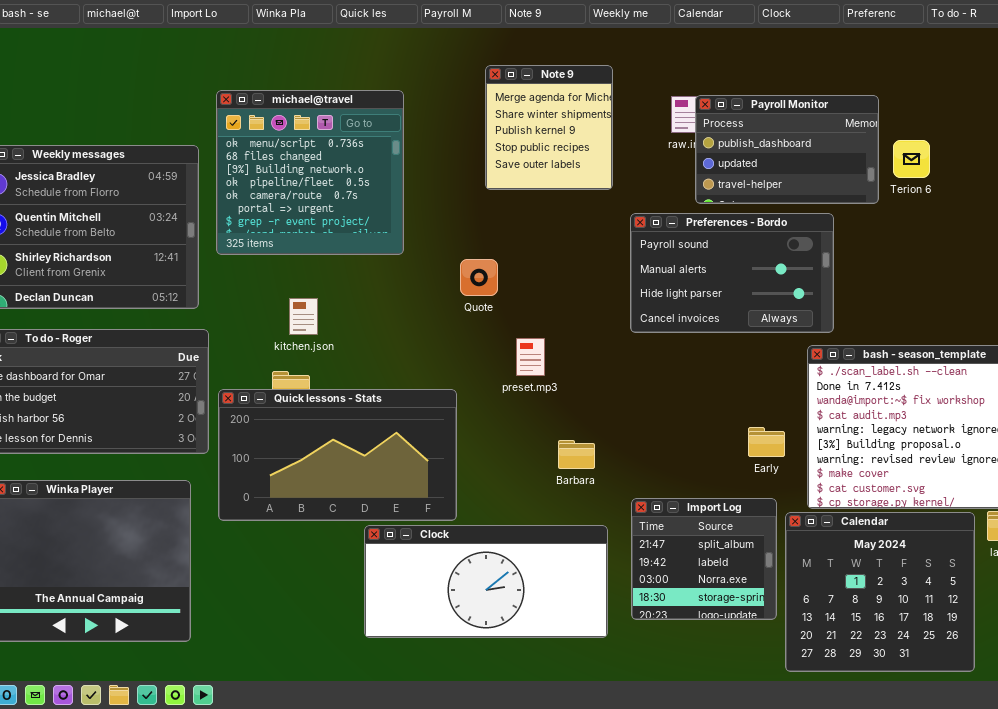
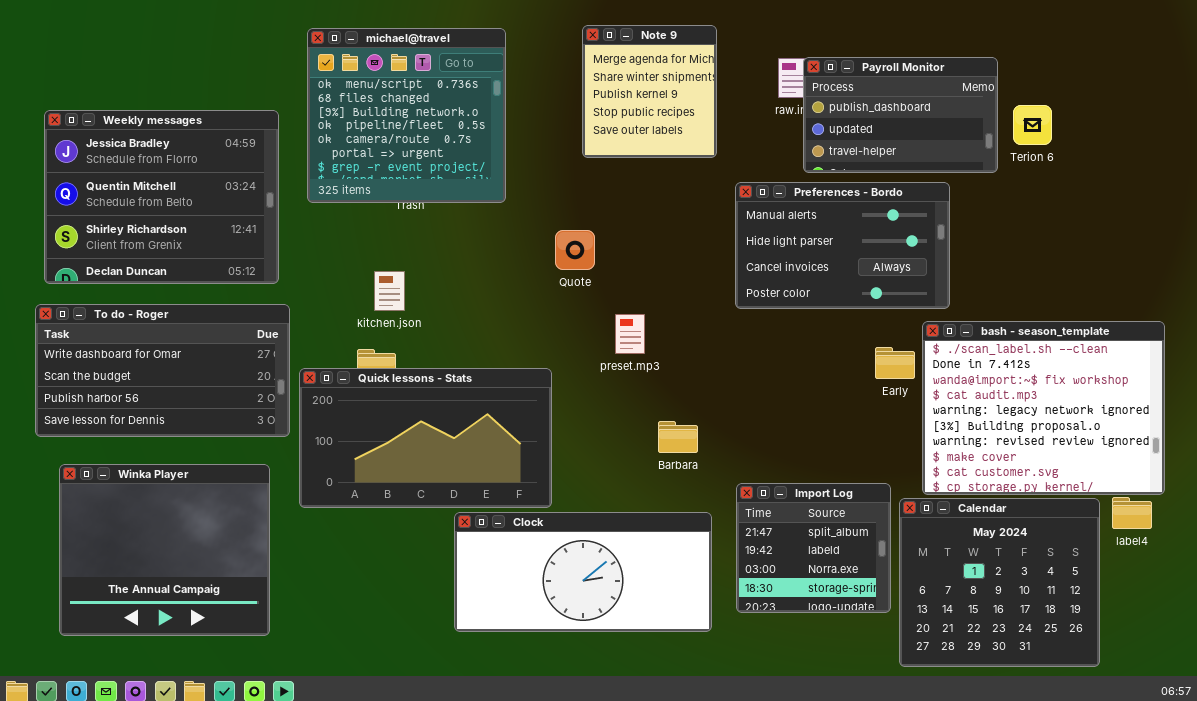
michael@travel: [216,90,404,255] -> [307,28,506,203], moved
Preferences - Bordo: [630,213,834,333] -> [735,182,950,309], scrolled down 1 row
Early: [748,427,785,457] -> [875,347,915,379], moved

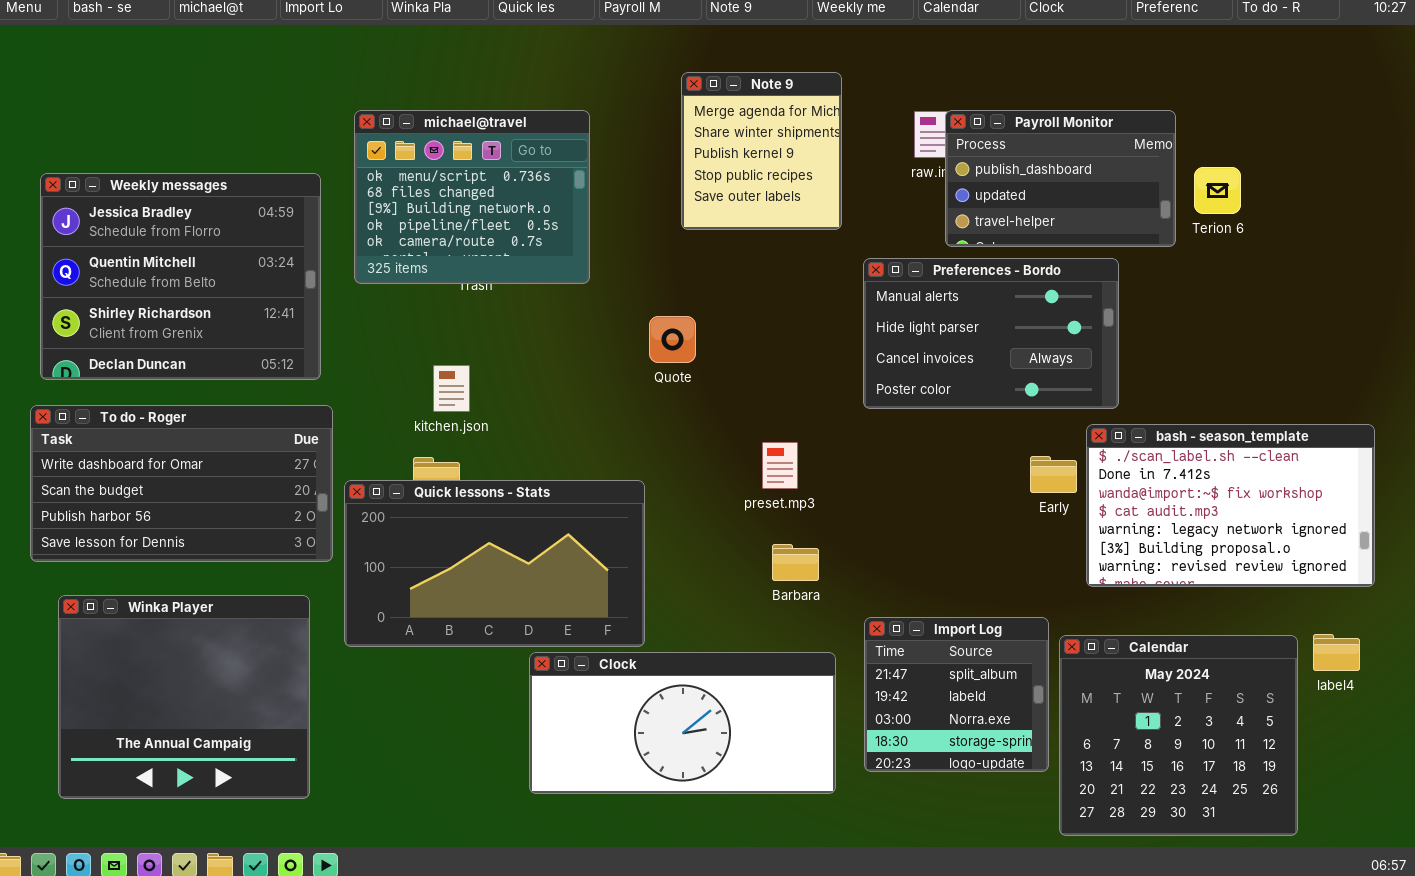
michael@travel: [307,28,506,203] -> [354,110,590,284], resized
preset.mp3: [615,314,645,354] -> [762,442,798,489], moved
bash - season_template: [922,321,1165,495] -> [1086,424,1375,587], resized

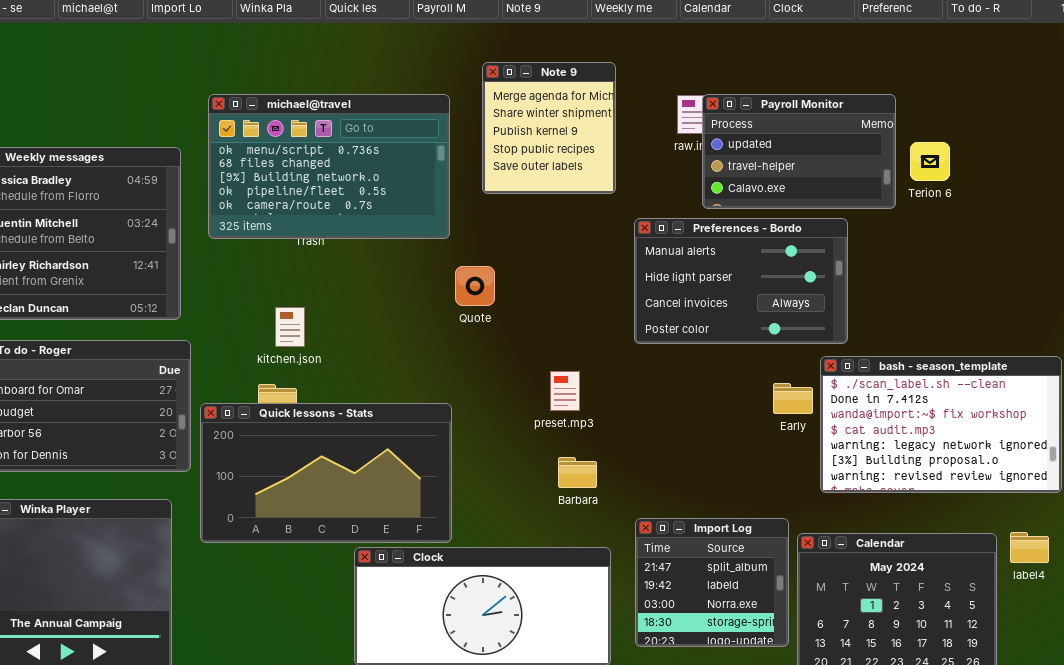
michael@travel: [354,110,590,284] -> [208,94,450,239], resized
Payroll Monitor: [945,110,1176,247] -> [702,94,896,209], scrolled down 1 row

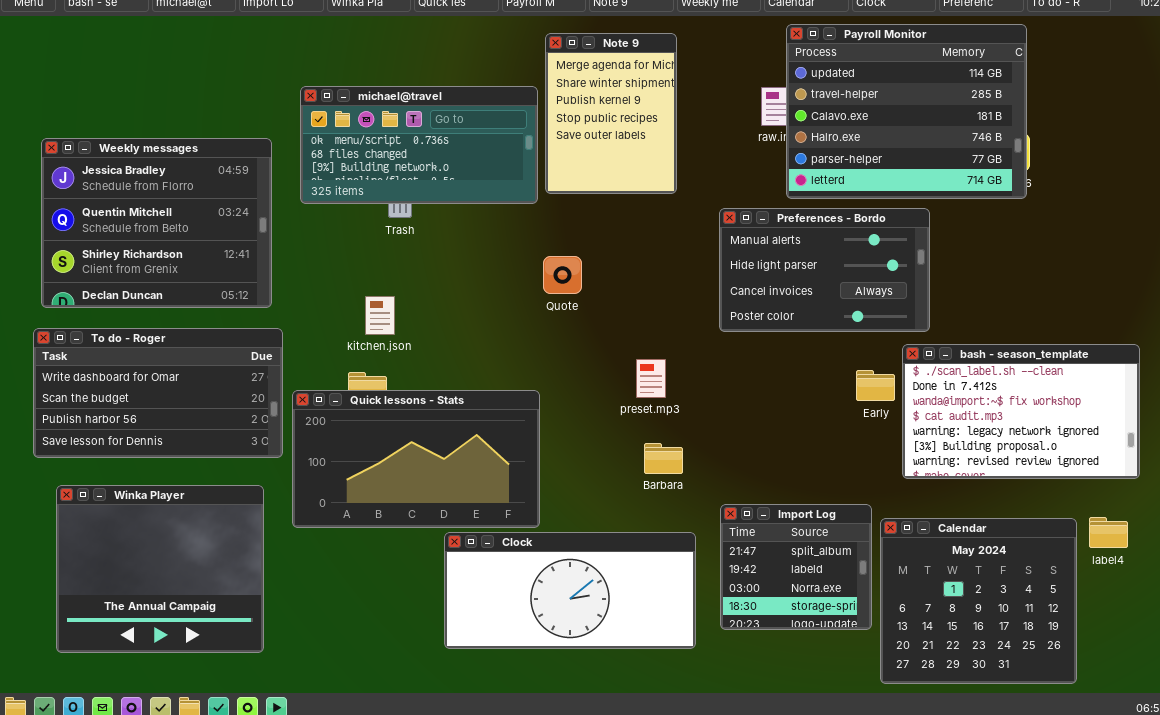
Note 9: [482,62,616,194] -> [545,33,677,194], moved, resized
michael@travel: [208,94,450,239] -> [300,86,538,204], resized
Payroll Monitor: [702,94,896,209] -> [786,24,1027,199], resized

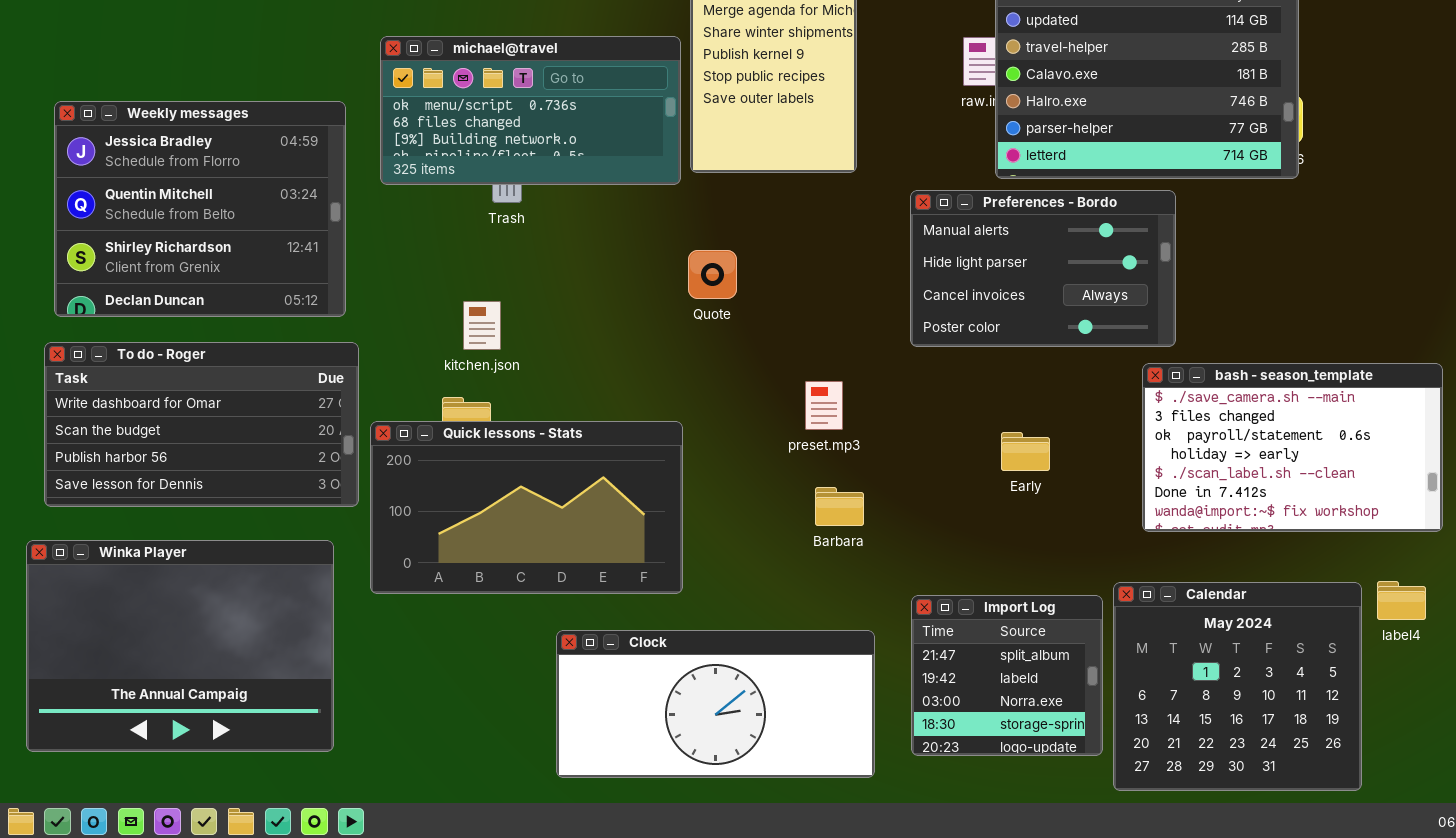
bash - season_template: [902,344,1140,479] -> [1142,363,1443,532], scrolled up 4 rows
Early: [856,370,895,401] -> [1001,432,1050,471], moved
Winka Player: [56,485,264,653] -> [26,540,334,752], resized
Import Log: [720,504,872,630] -> [911,595,1103,756], moved
Clock: [444,532,696,649] -> [556,630,875,778], moved

